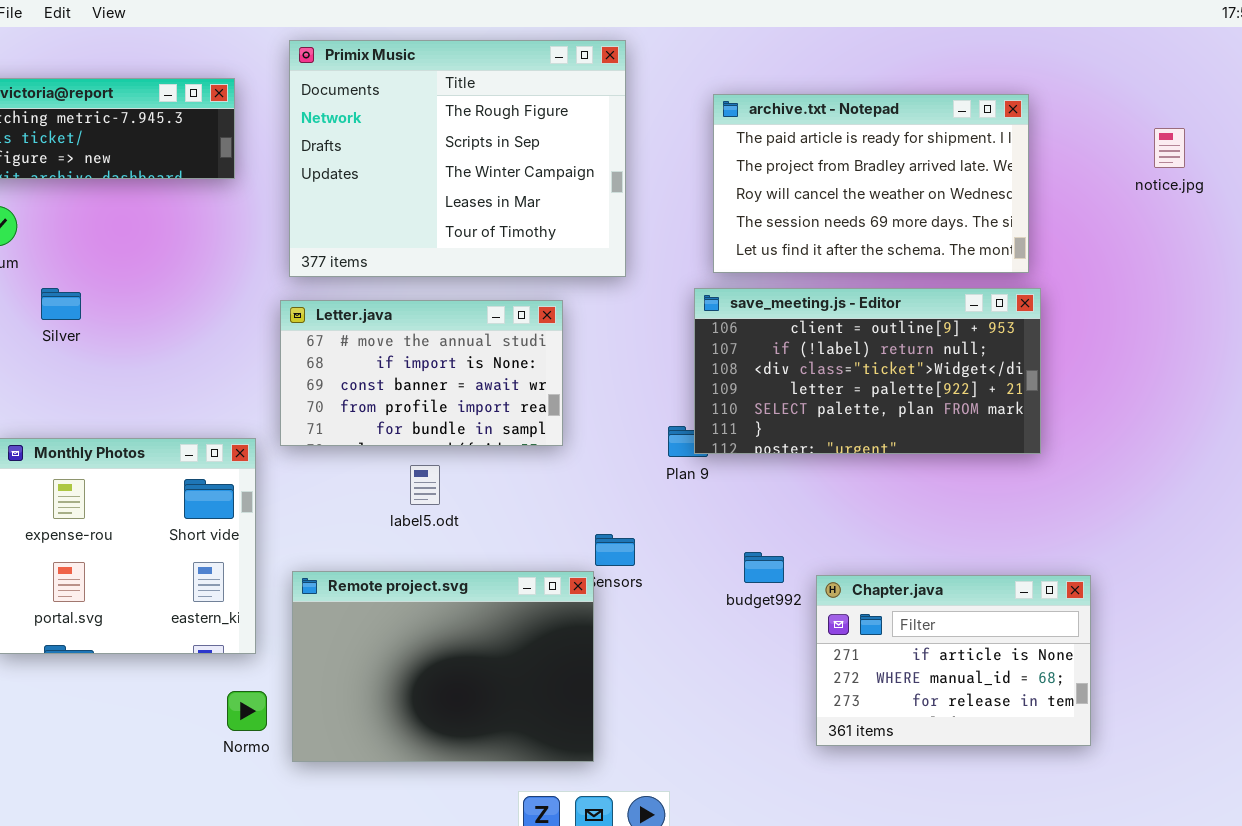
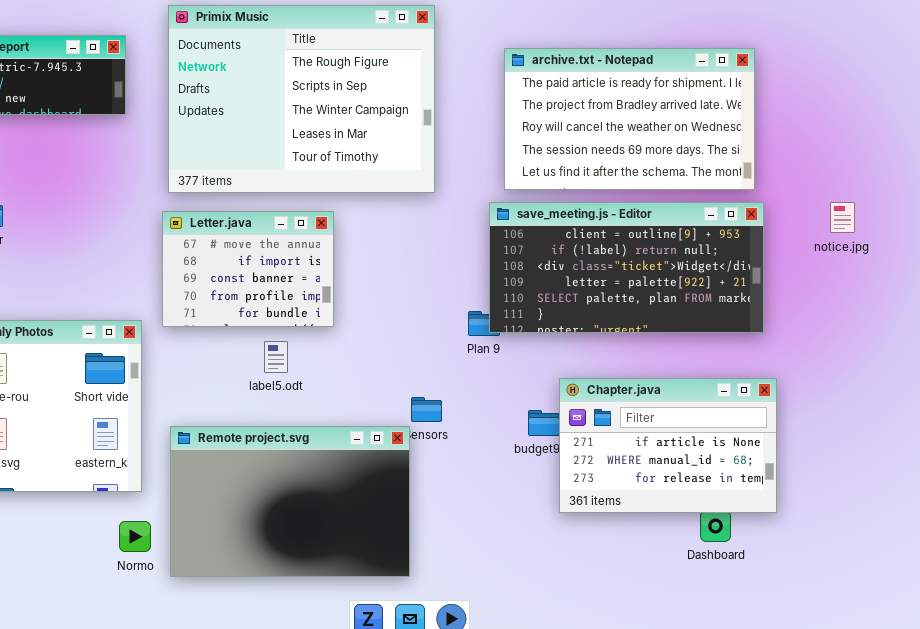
notice.jpg: [1154,128,1185,168] -> [830,202,855,233], moved
Letter.java: [280,300,563,446] -> [162,211,334,327], resized
Chapter.java: [816,575,1091,746] -> [559,378,777,513], moved

